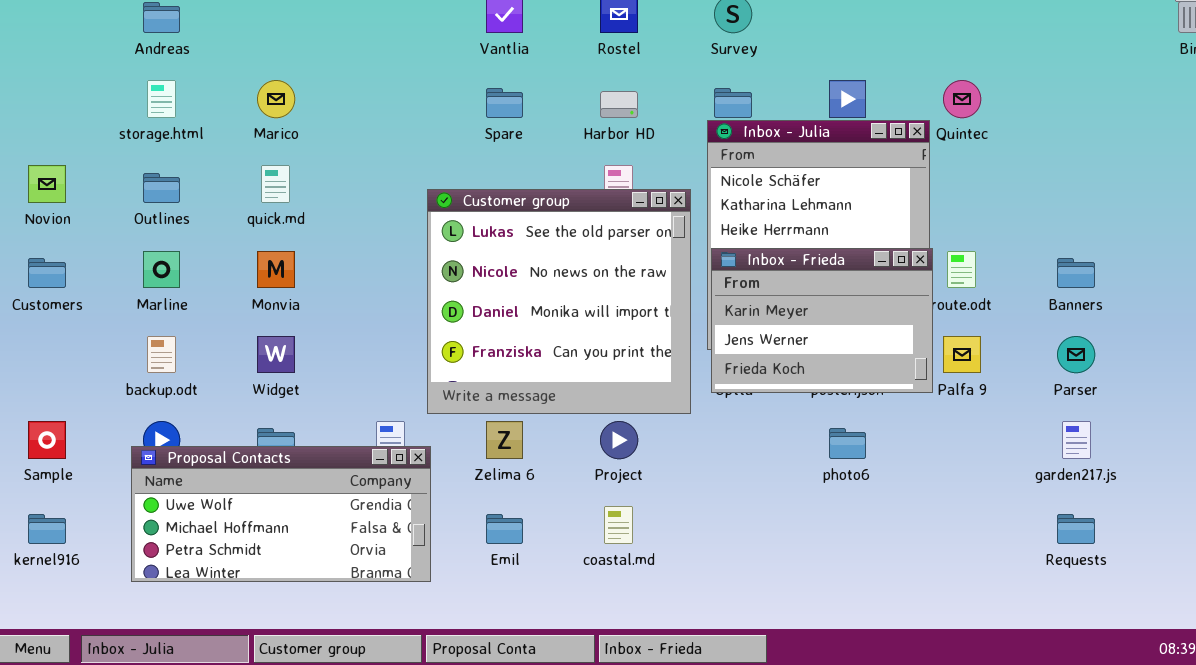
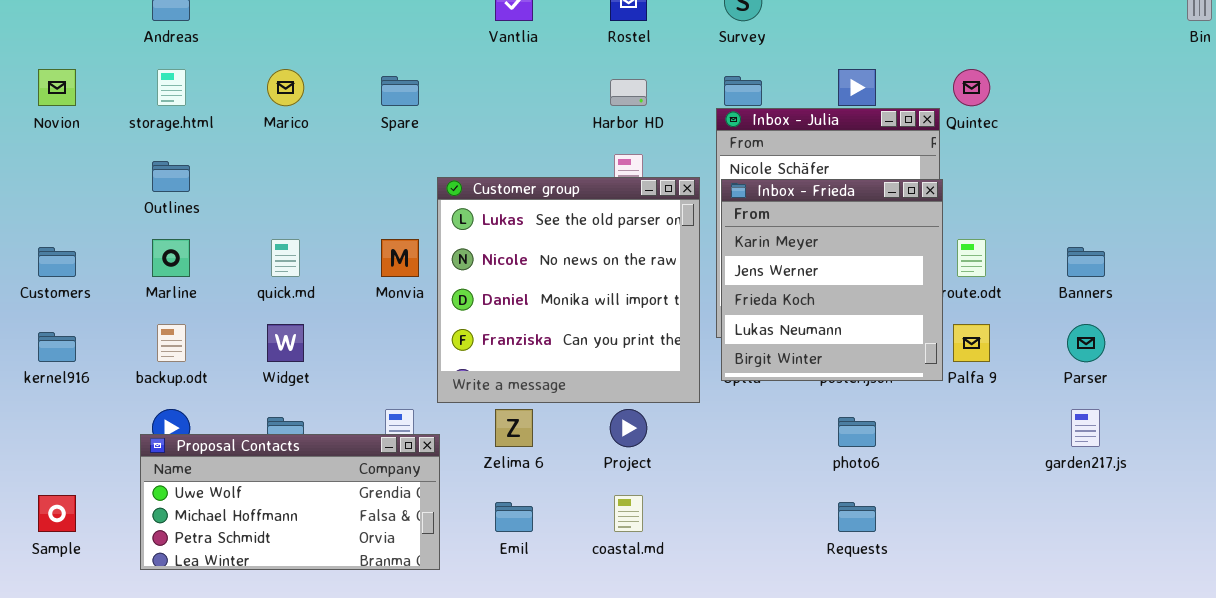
Spare: [486,88,523,118] -> [381,76,419,106], moved
Novion: [28,165,66,203] -> [38,69,76,106], moved
quick.md: [261,165,290,203] -> [271,239,300,277], moved
Inbox - Frieda: [711,248,933,393] -> [721,179,943,381], resized
Monvia: [257,251,295,288] -> [381,239,419,277], moved
Sample: [28,421,66,459] -> [38,495,76,532], moved
kernel916: [28,514,66,544] -> [38,332,76,362], moved
Requests: [1057,514,1095,544] -> [838,502,876,532], moved

